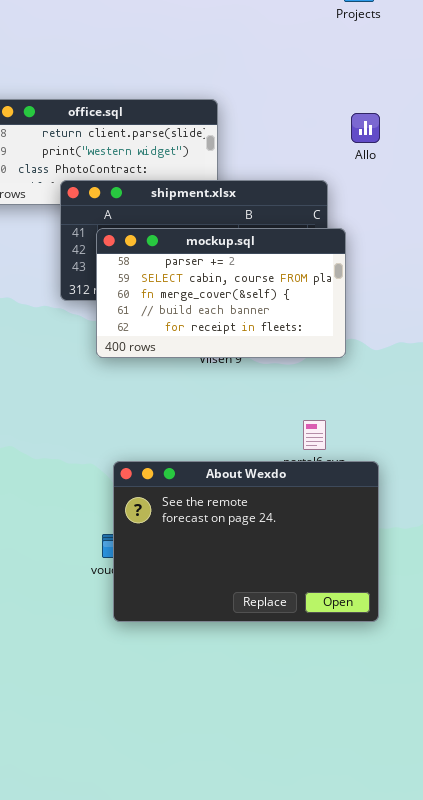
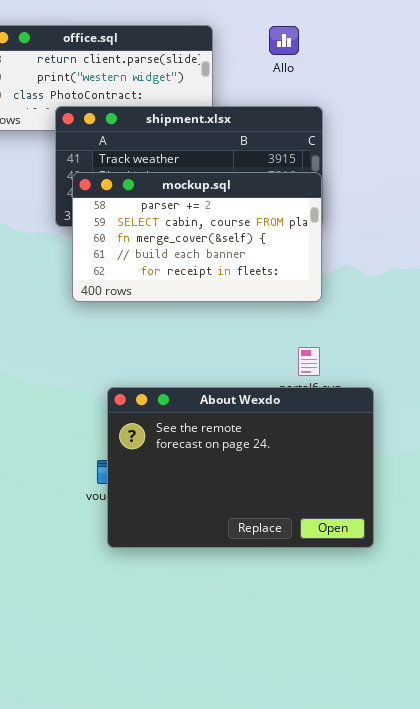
Allo: [351,113,380,143] -> [269,26,299,55], moved
mockup.sql: [96,228,346,358] -> [72,172,322,302], moved

